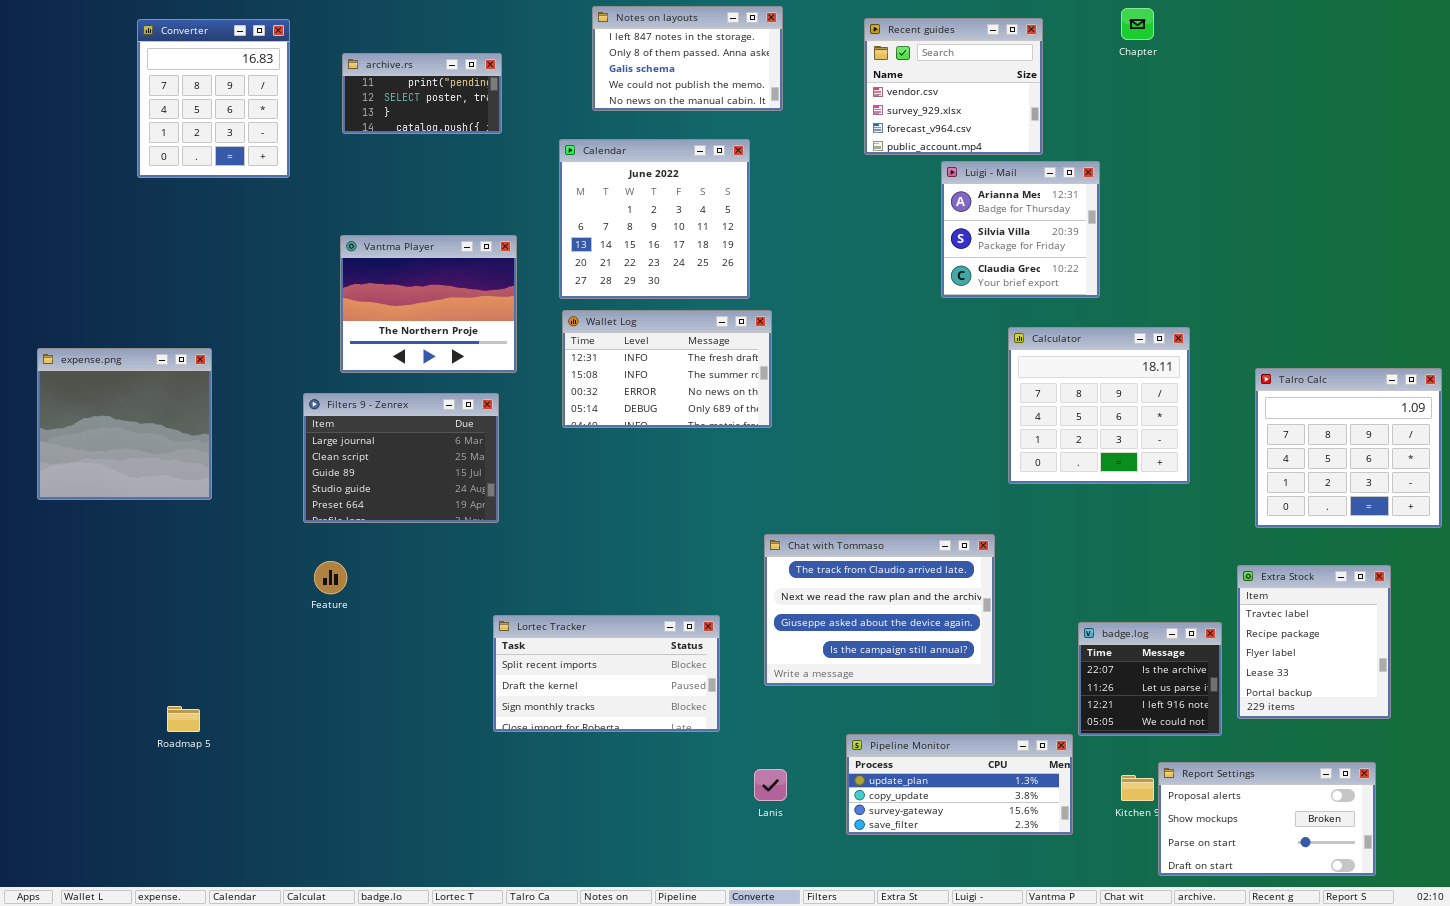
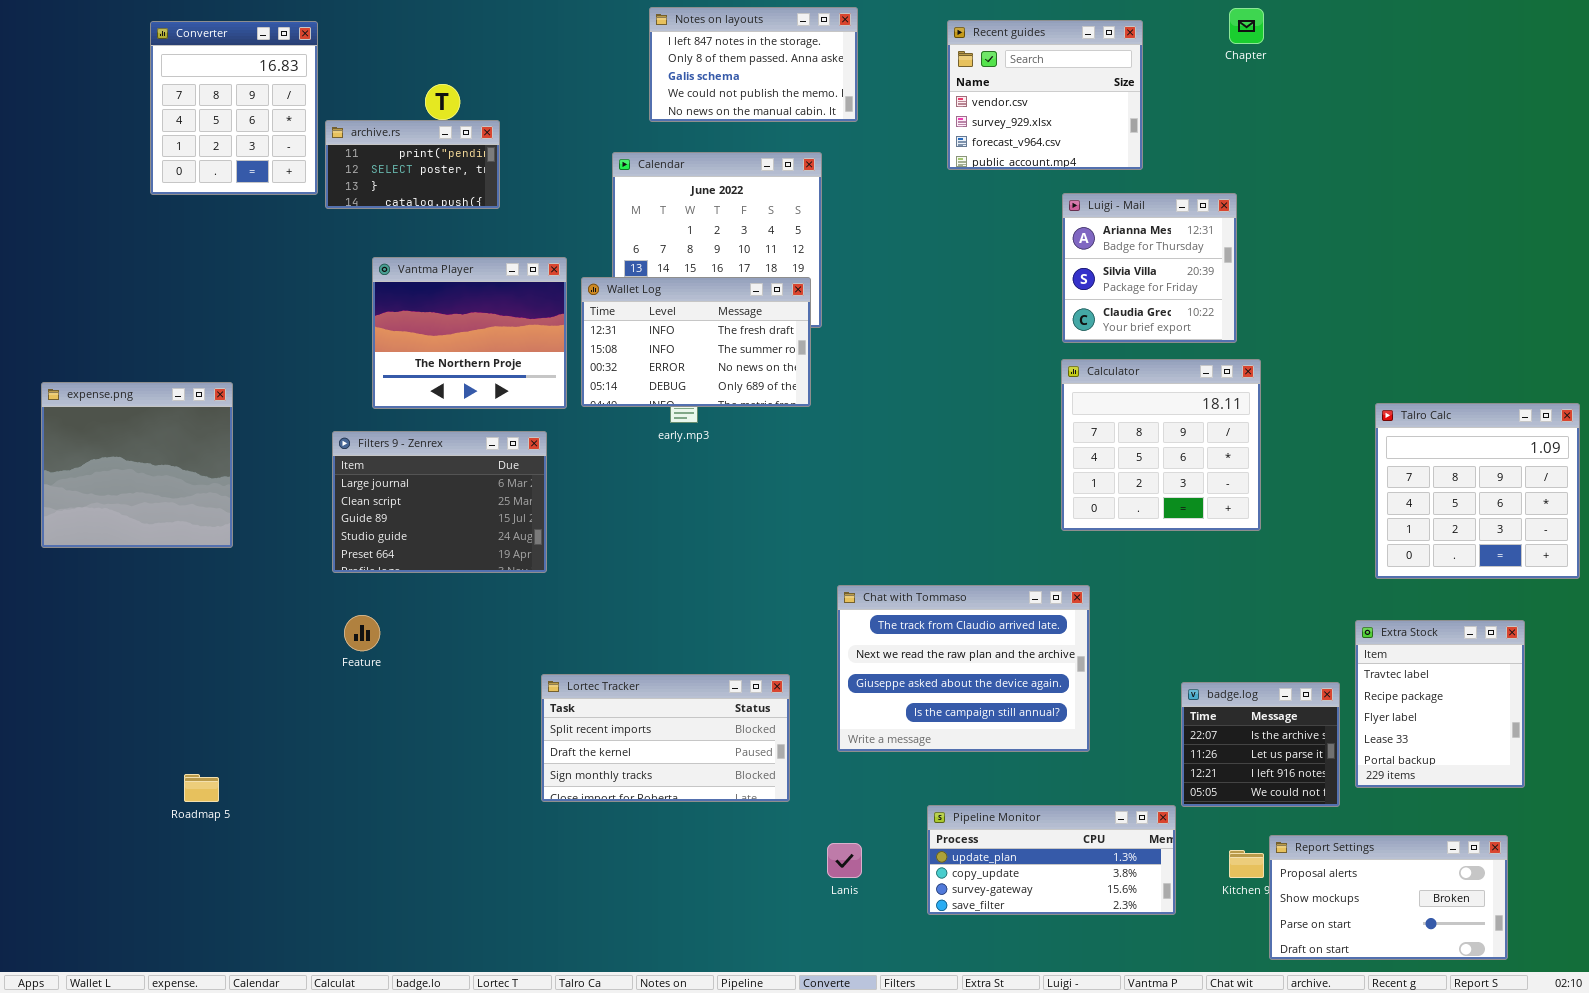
archive.rs: [342,53,502,134] -> [325,120,500,209], moved
Luigi - Mail: [941,161,1100,298] -> [1062,193,1237,343], moved
Wallet Log: [562,310,772,428] -> [581,277,811,407], moved
Calculator: [1008,327,1190,484] -> [1061,359,1261,531], moved

